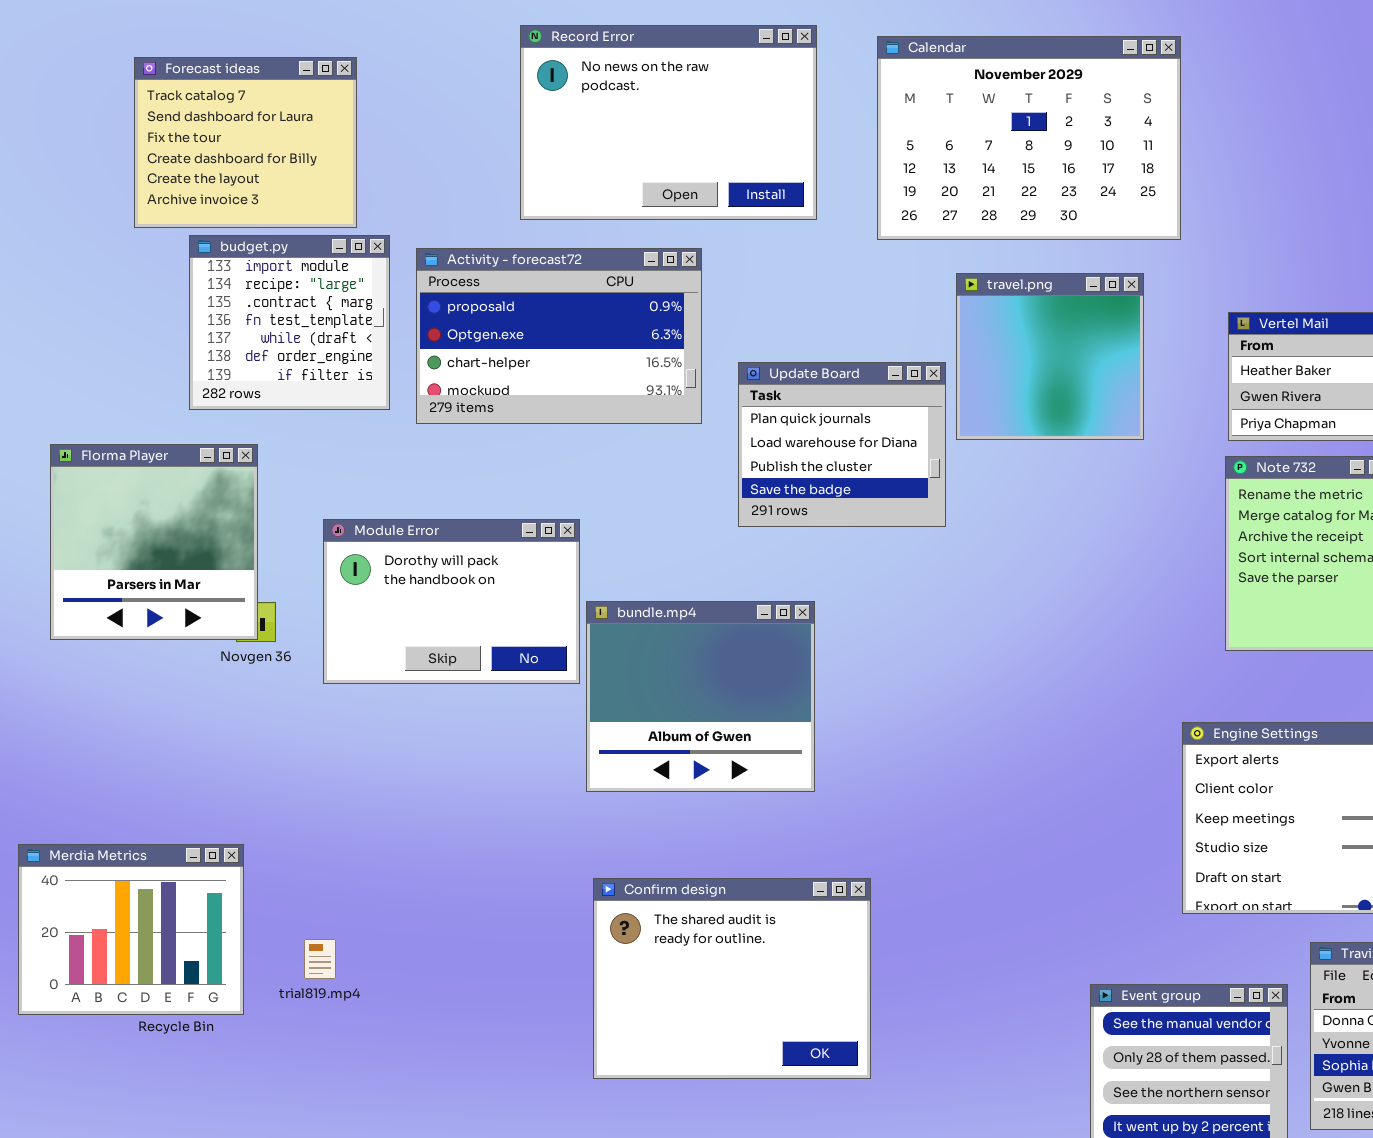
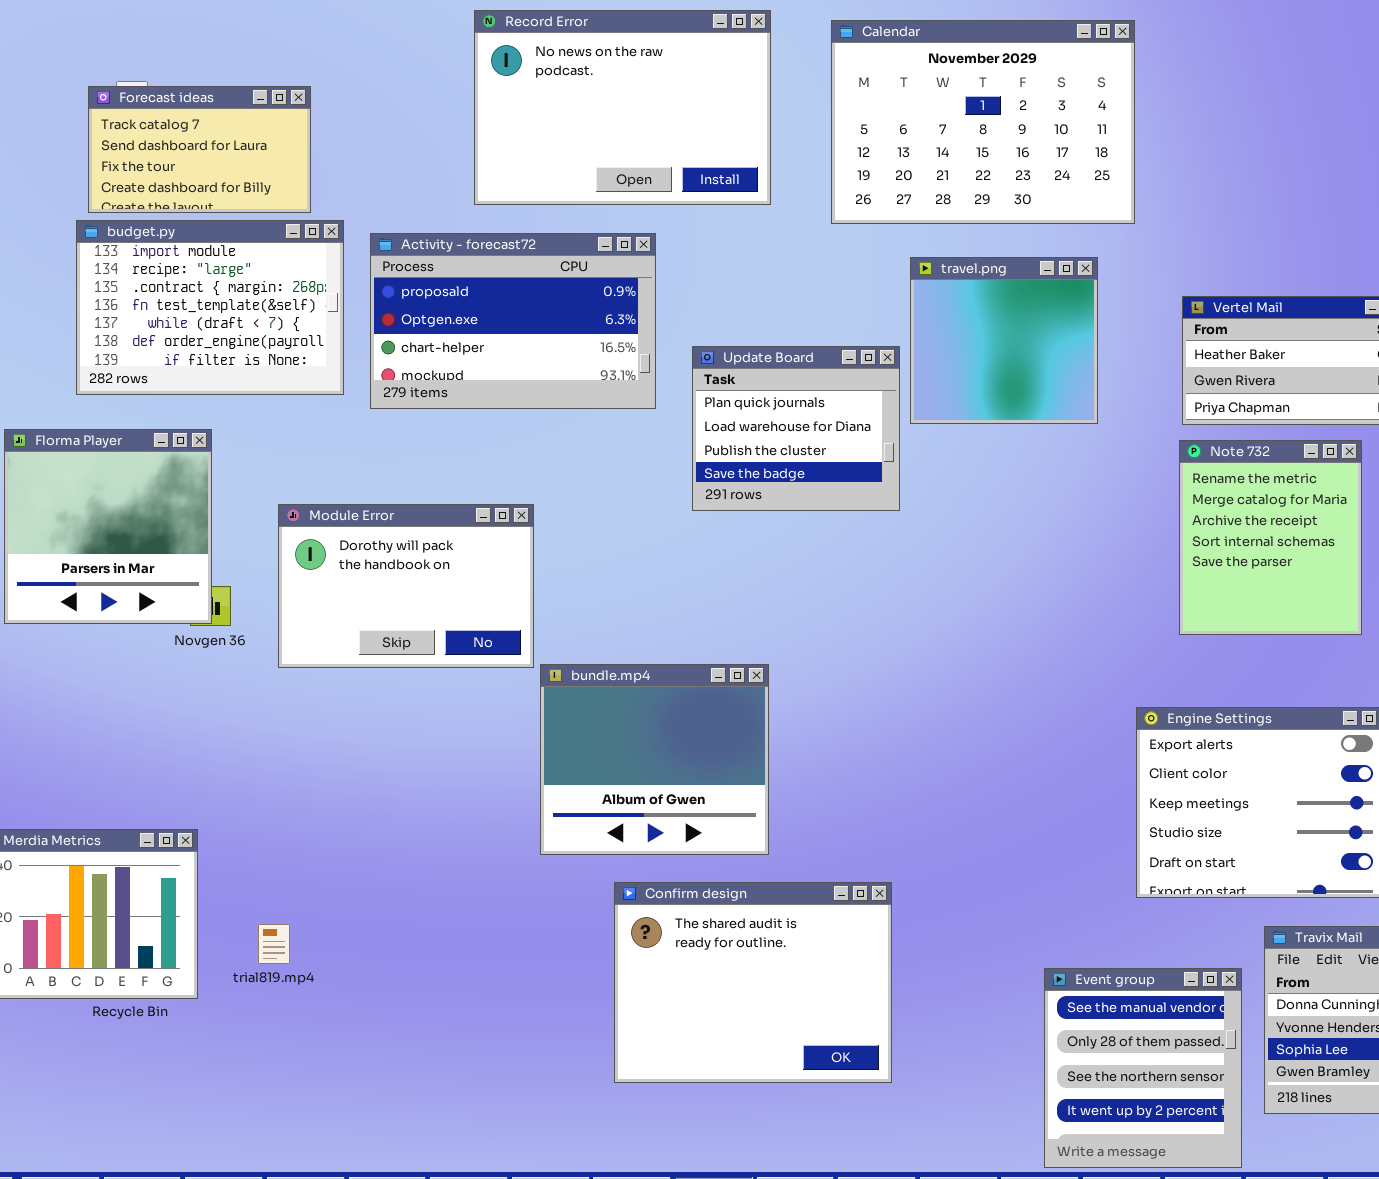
Forecast ideas: [134,57,357,228] -> [88,86,311,213], resized
budget.py: [189,235,390,410] -> [76,220,344,395], resized
bundle.mp4: [586,601,815,792] -> [540,664,769,855], moved
Confirm design: [593,878,871,1079] -> [614,882,892,1083], moved

